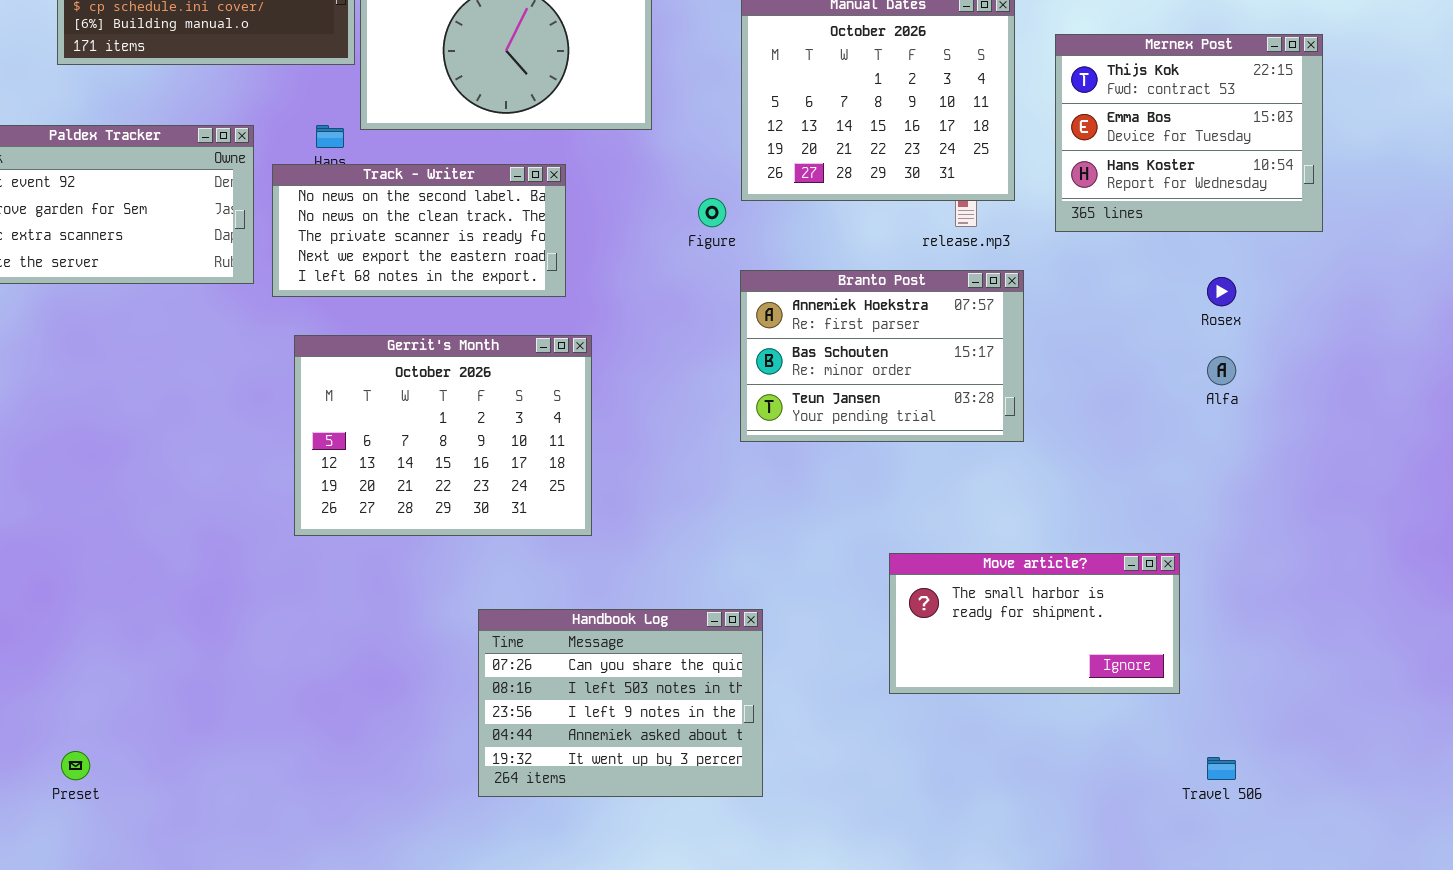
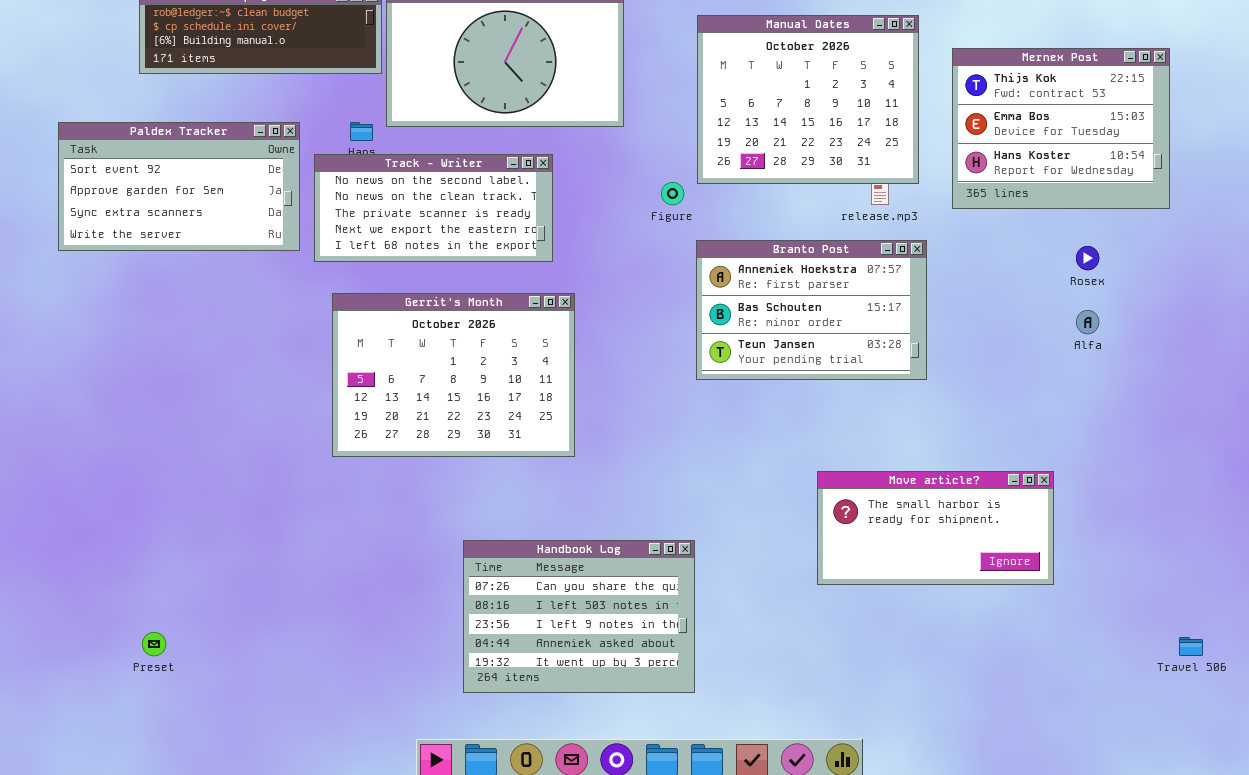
Handbook Log: [478,609,763,797] -> [463,540,695,693], moved
Travel 506: [1207,757,1236,780] -> [1179,637,1203,656], moved

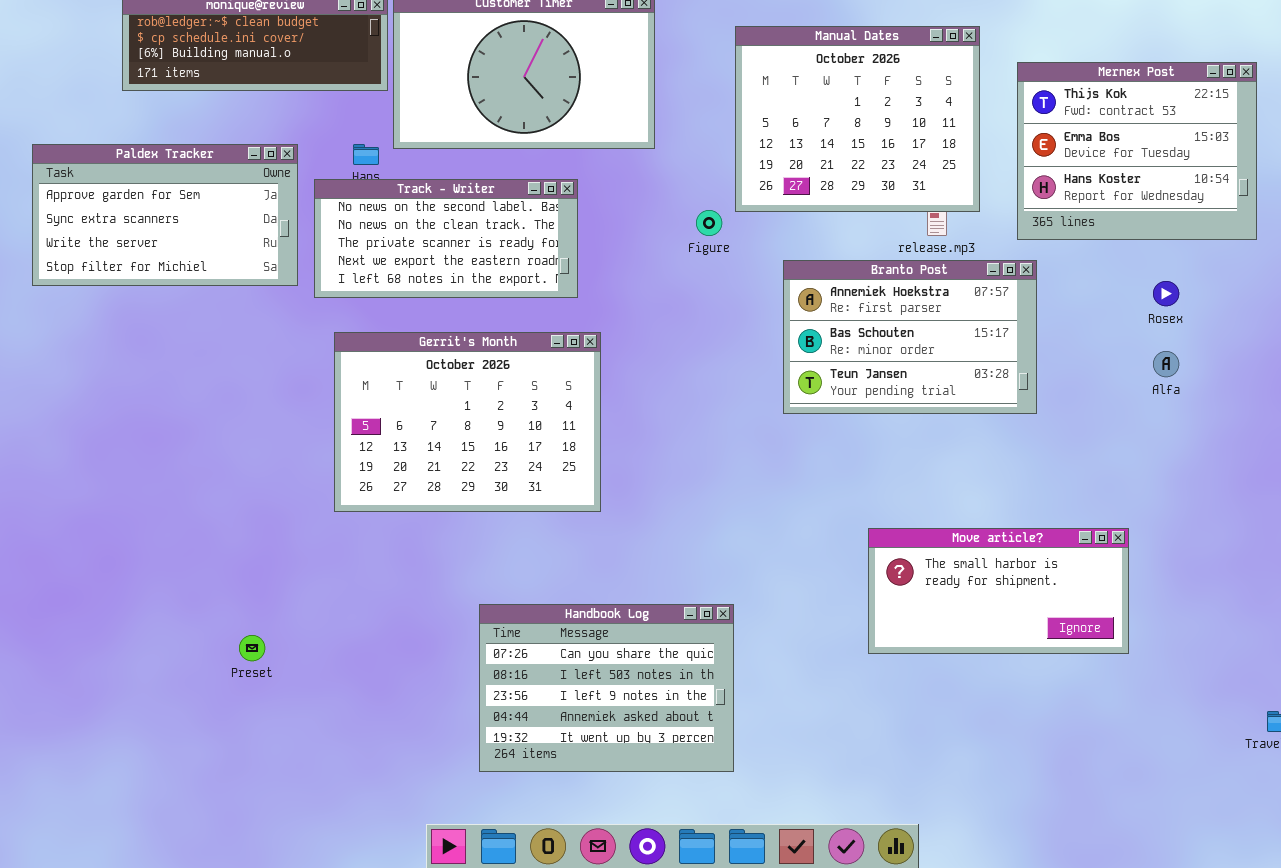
Paldex Tracker: [58,122,300,251] -> [32,144,298,286], scrolled down 1 row
Branto Post: [696,240,927,380] -> [783,260,1037,414], moved
Preset: [142,632,166,656] -> [239,635,265,661], moved

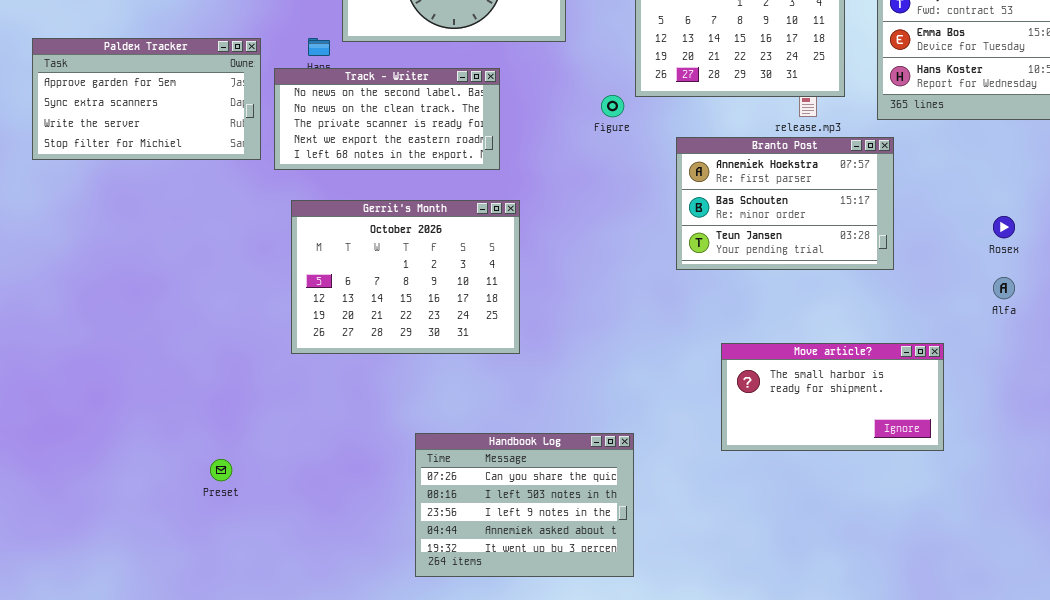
Rosex: [1153,281,1179,306] -> [993,216,1015,238], moved
Alfa: [1153,351,1179,377] -> [993,277,1015,299], moved
Move article?: [868,528,1129,654] -> [721,343,944,451], moved

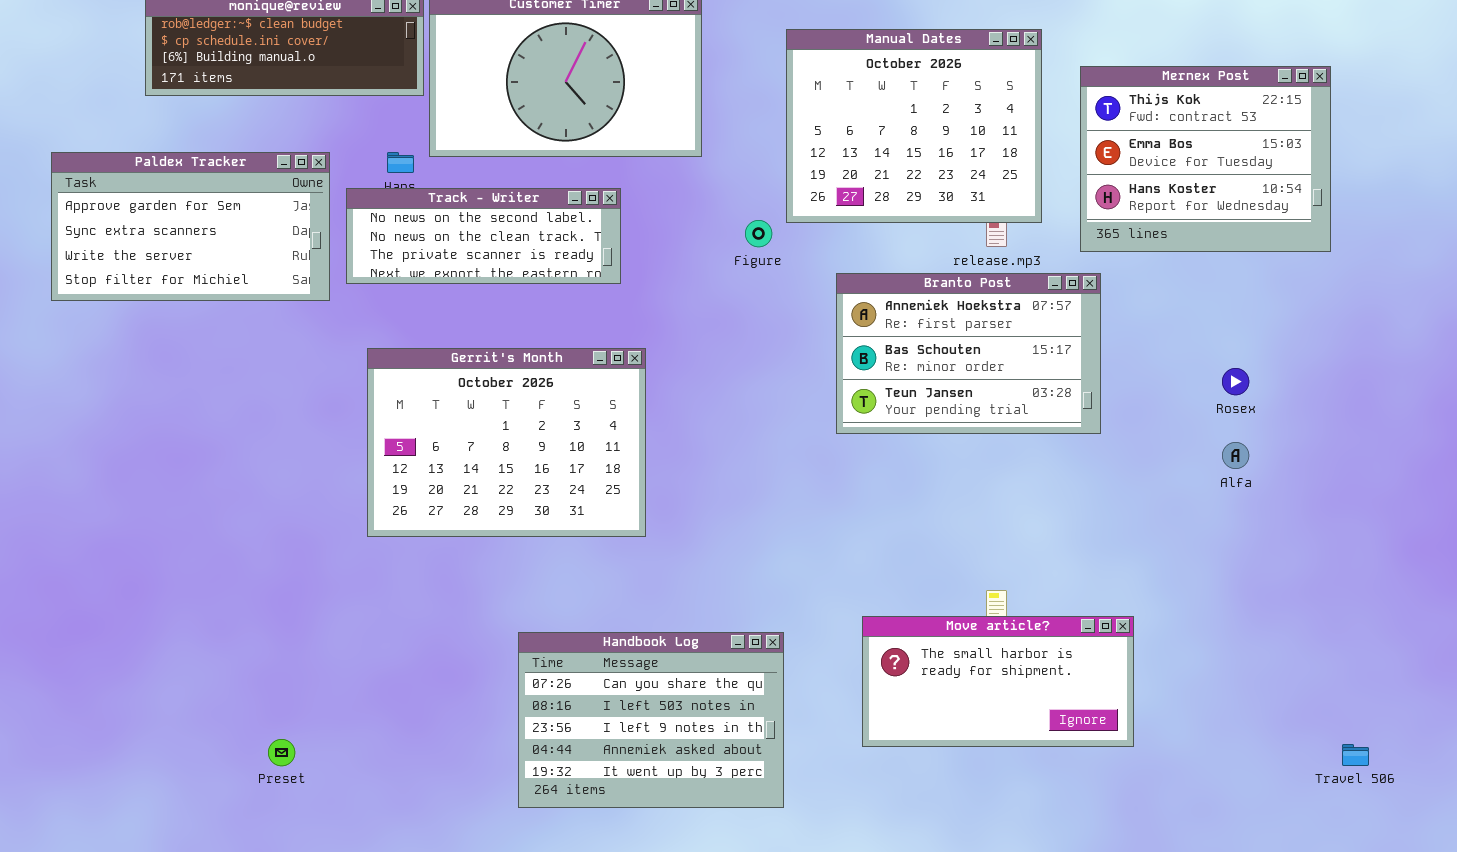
Track - Writer: [274,68,500,170] -> [346,188,621,284], resized
Move article?: [721,343,944,451] -> [862,616,1134,747], moved
Preset: [210,459,232,481] -> [268,739,295,766], moved

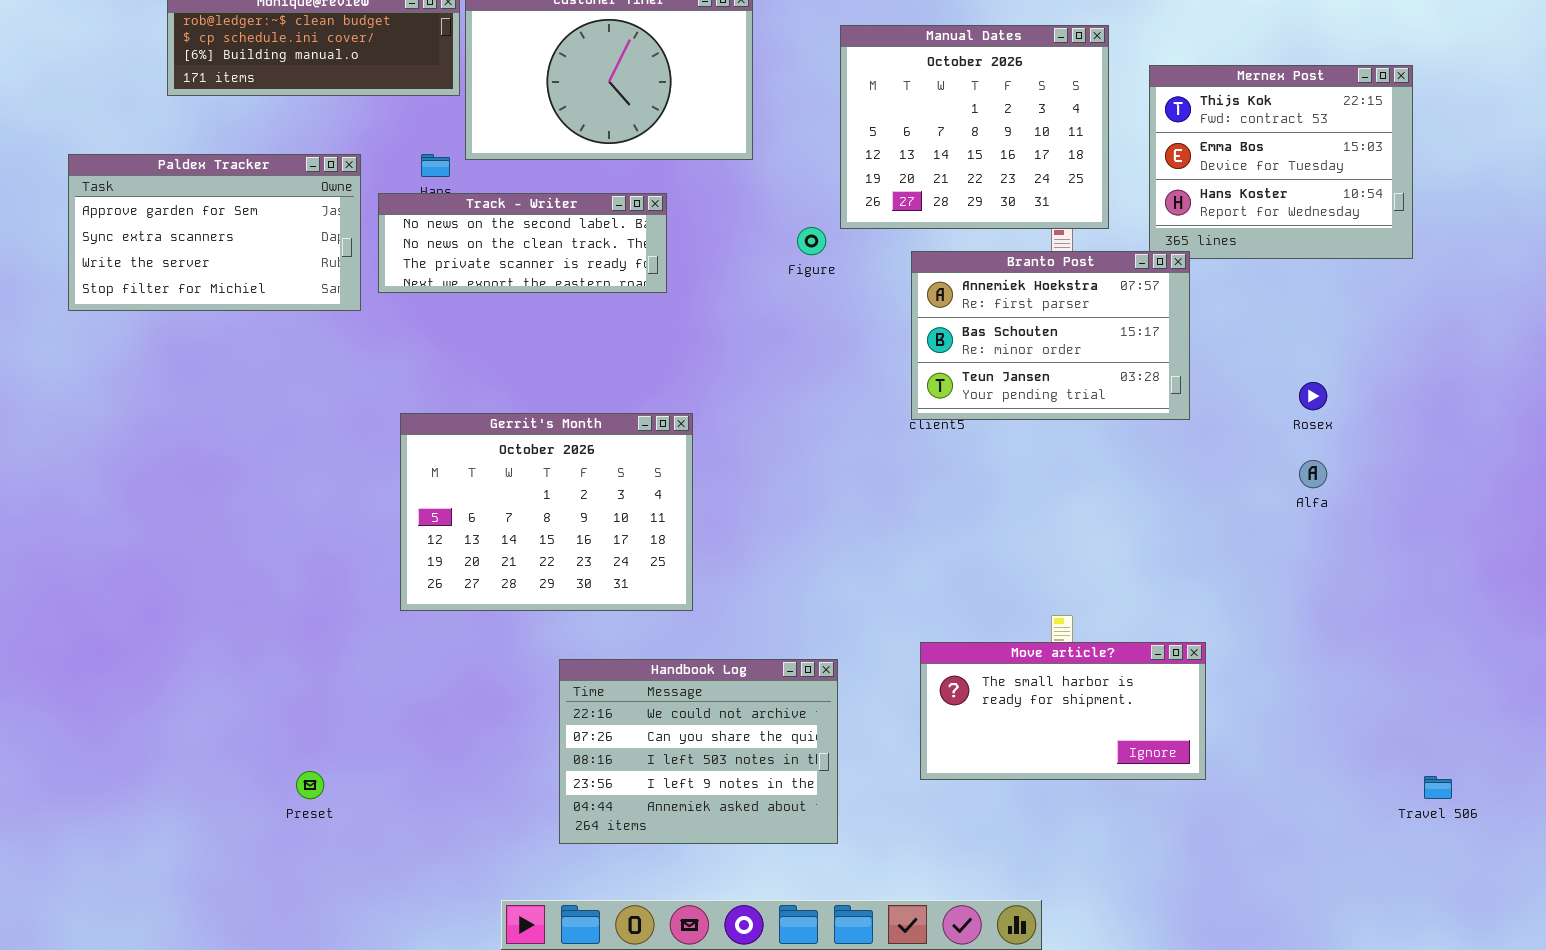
Branto Post: [836,273,1101,434] -> [911,251,1190,420], moved
Gerrit's Month: [367,348,646,537] -> [400,413,693,611], moved
Handbook Log: [518,632,784,808] -> [559,659,838,844], scrolled up 1 row

